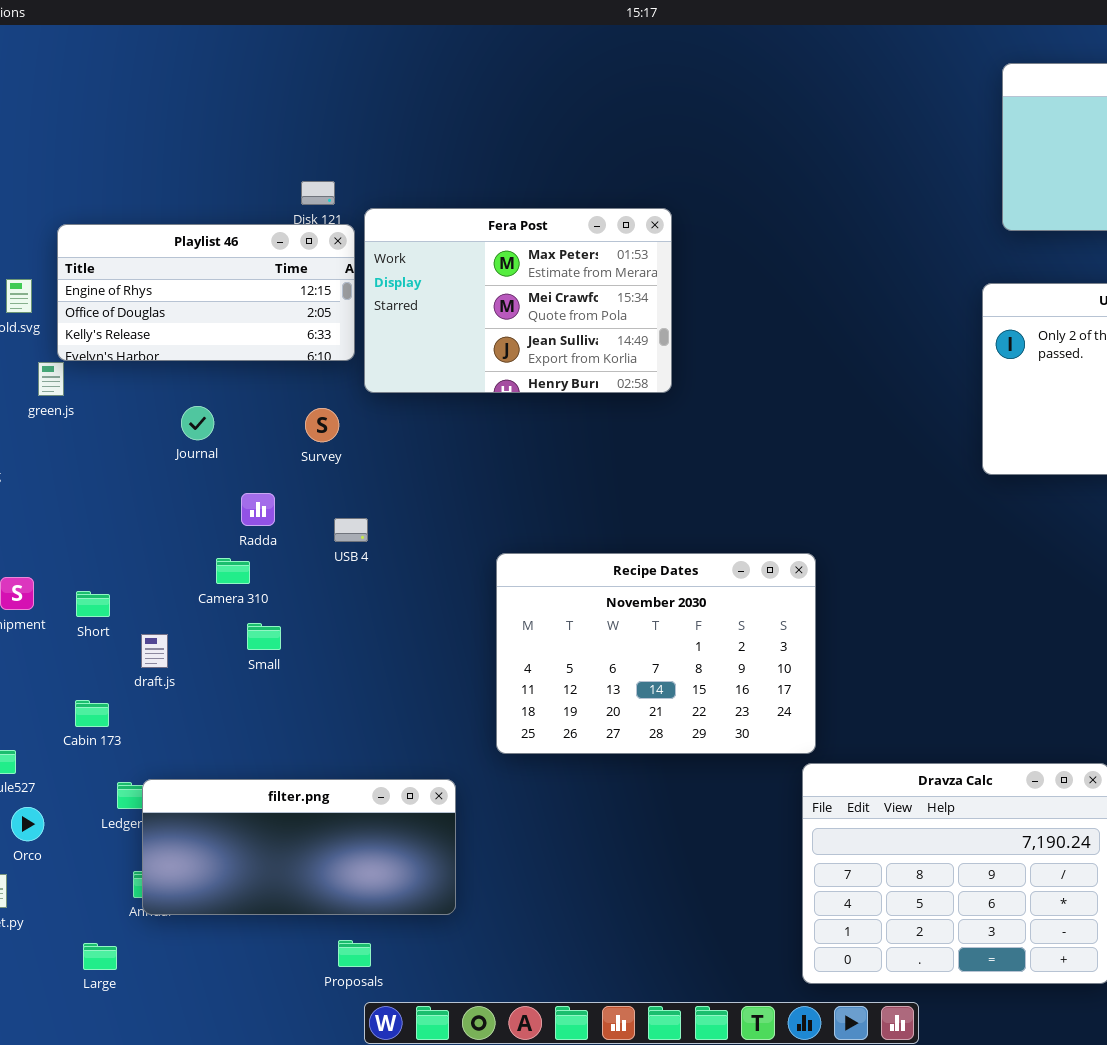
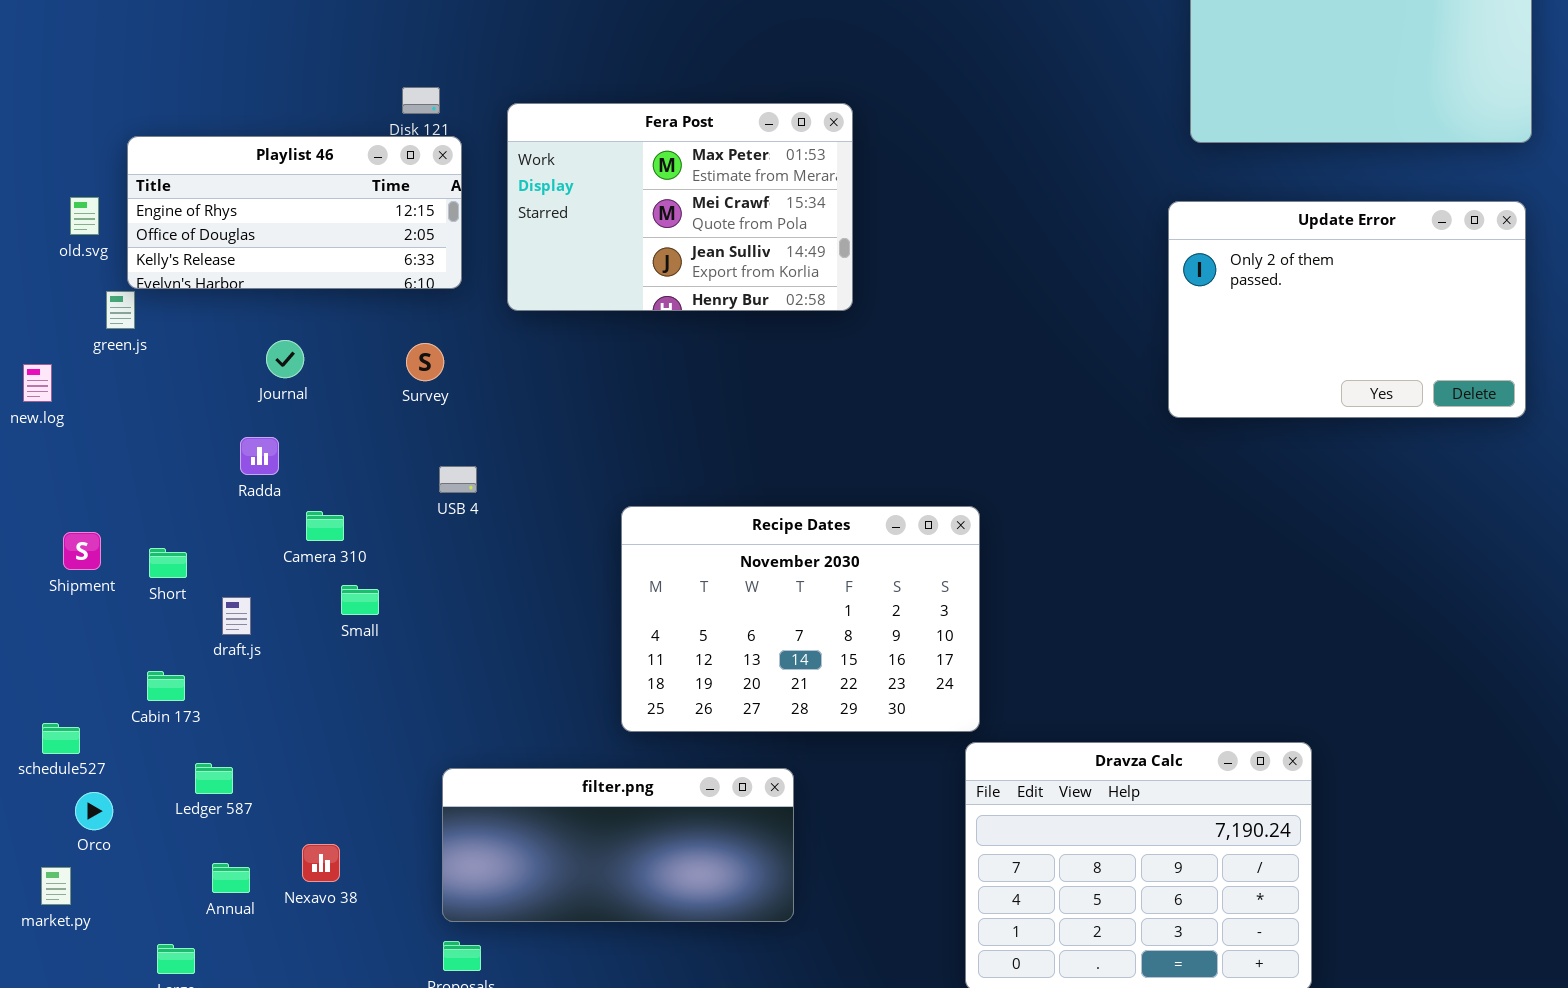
Fera Post: [364,208,672,393] -> [507,103,853,311], moved
Radda: [241,493,275,526] -> [240,437,279,475], moved
filter.png: [142,779,456,915] -> [442,768,794,922], moved

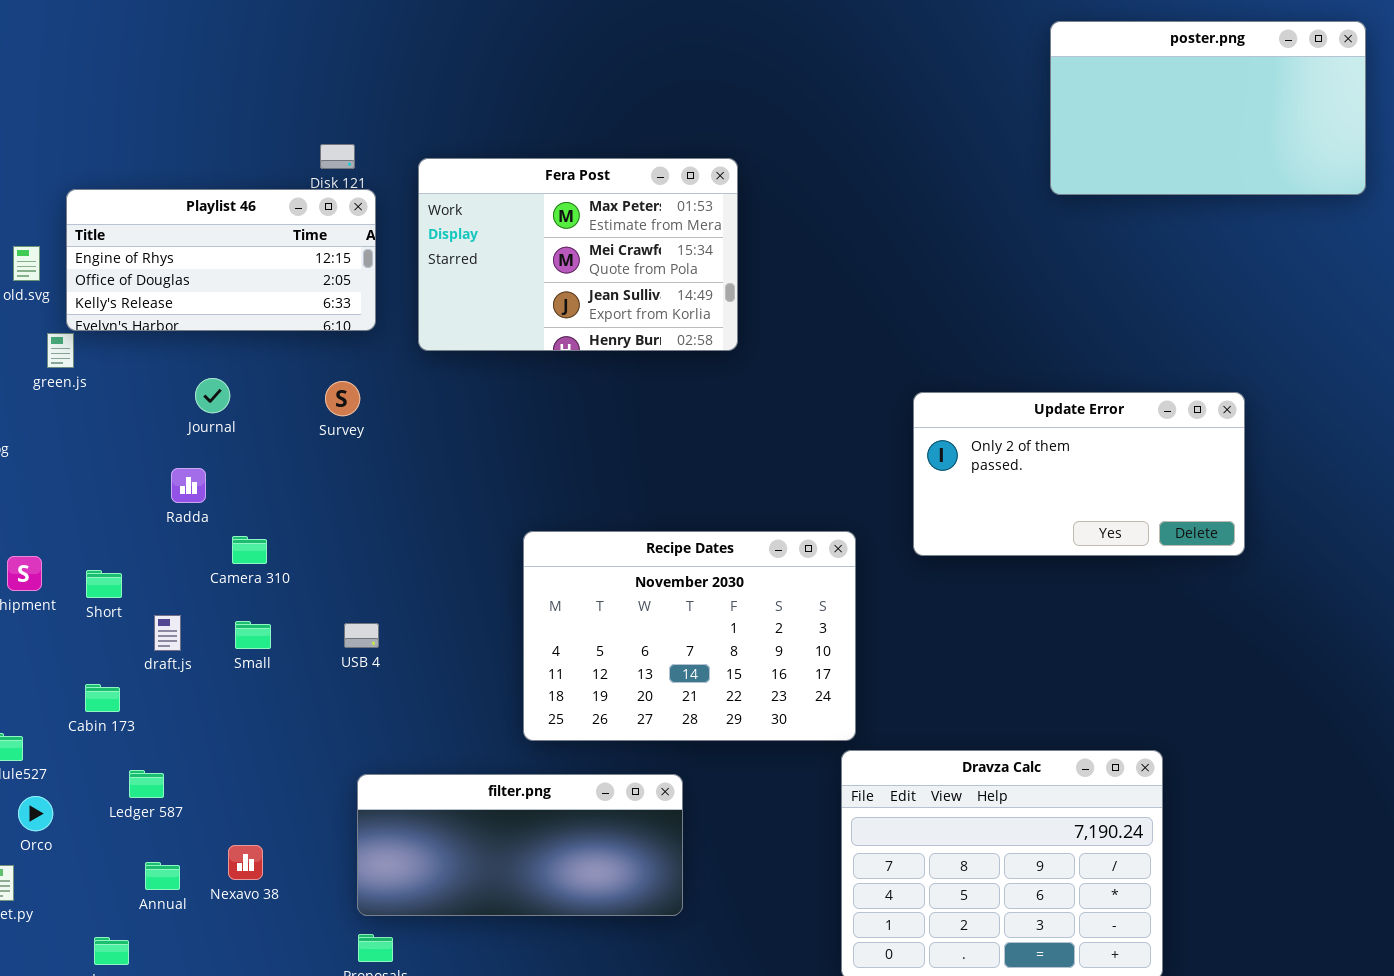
Update Error: [1168,201,1526,418] -> [913,392,1245,556], moved, resized
USB 4: [439,466,477,493] -> [344,623,379,648], moved
Small: [341,585,379,615] -> [235,621,271,649], moved

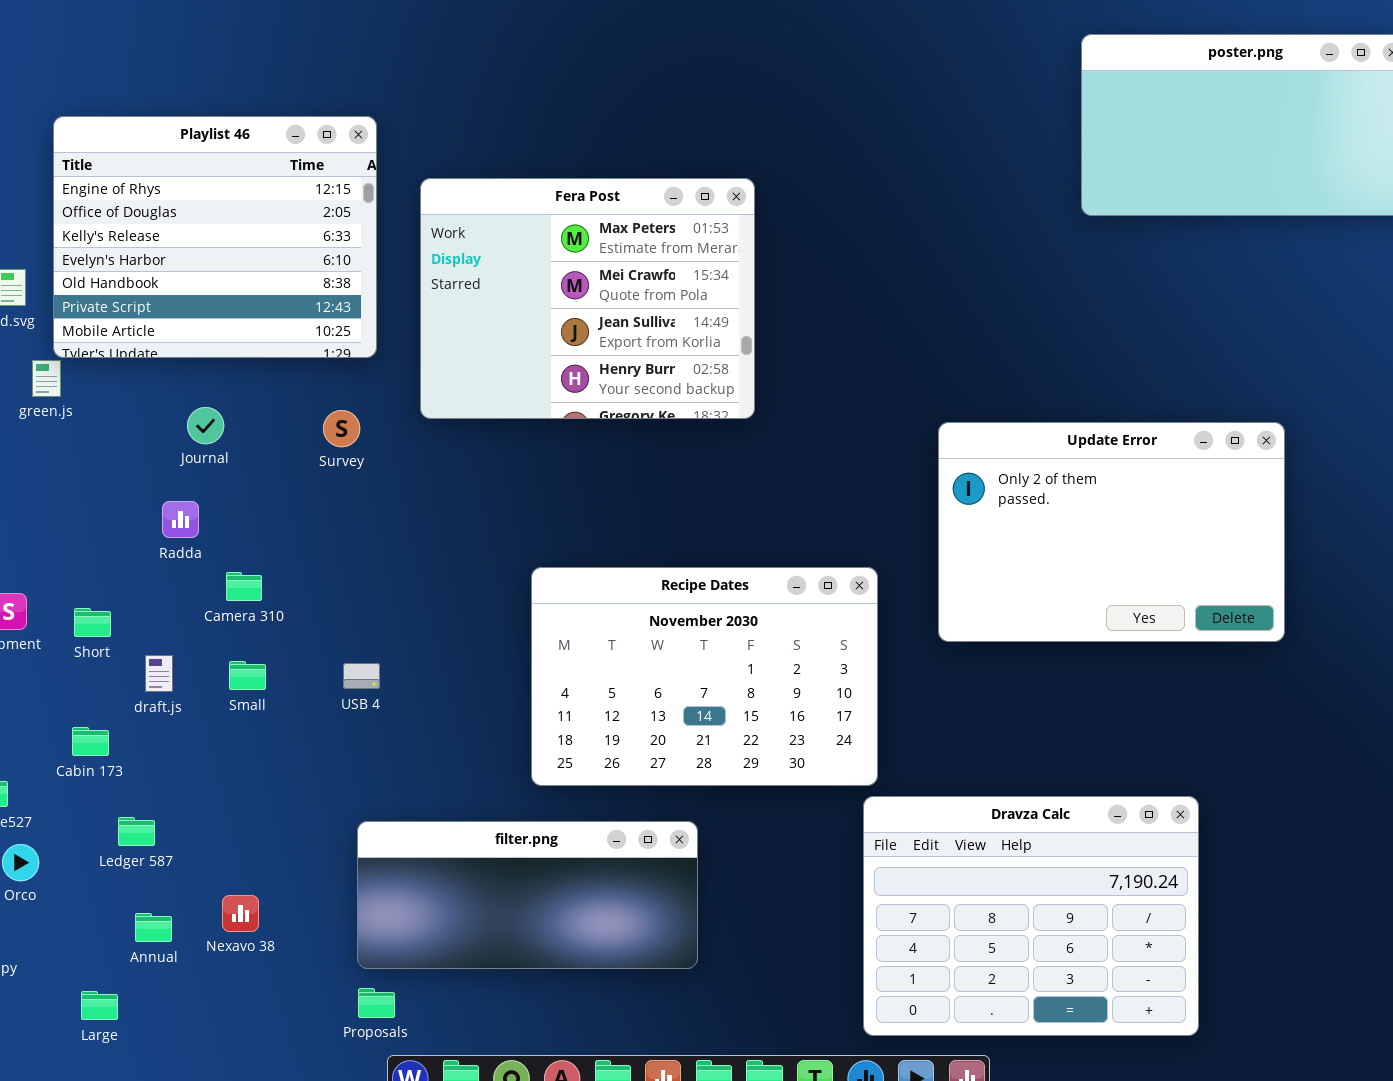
Fera Post: [418,158,738,351] -> [420,178,755,419], resized
Playlist 46: [66,189,376,331] -> [53,116,377,358], resized
Update Error: [913,392,1245,556] -> [938,422,1285,642], resized

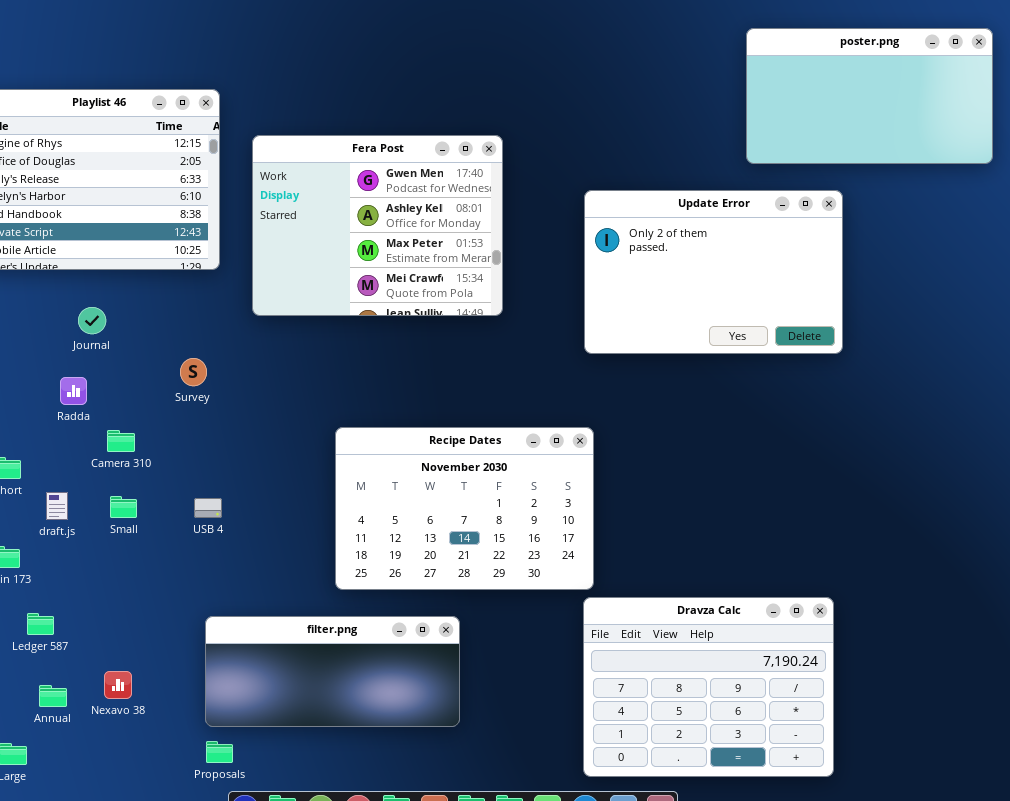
Fera Post: [420,178,755,419] -> [252,135,503,316], scrolled up 2 rows
Survey: [323,410,360,447] -> [180,358,207,386], moved
Update Error: [938,422,1285,642] -> [584,190,843,354], moved

